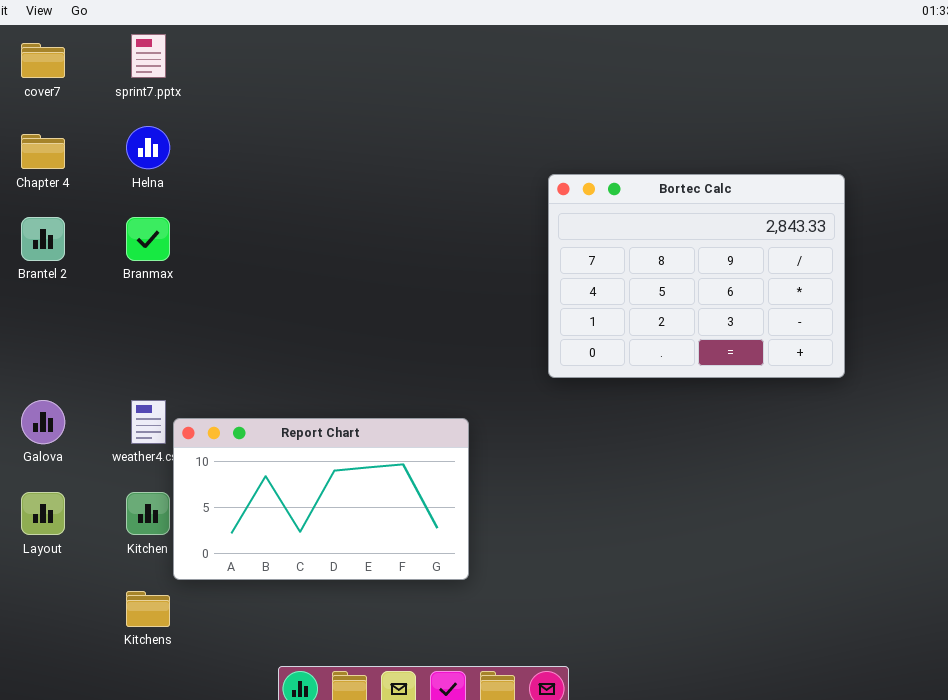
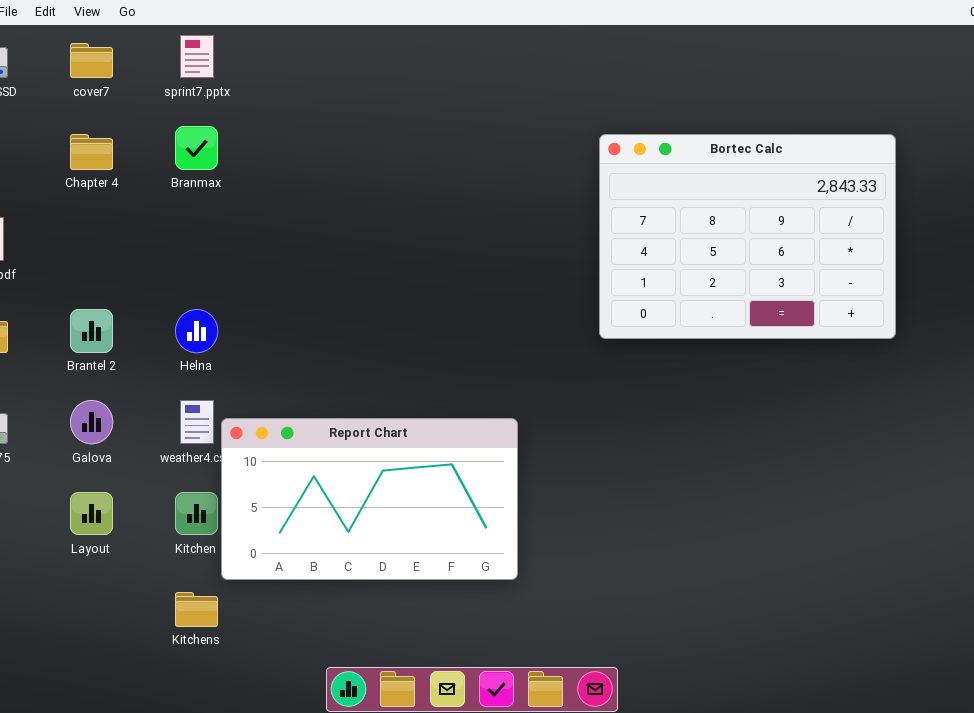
Helna: [126,126,170,169] -> [175,309,218,353], moved
Bortec Calc: [548,174,845,378] -> [599,134,896,339], moved
Brantel 2: [21,217,65,261] -> [70,309,113,353], moved
Branmax: [126,217,170,261] -> [175,126,218,170], moved

